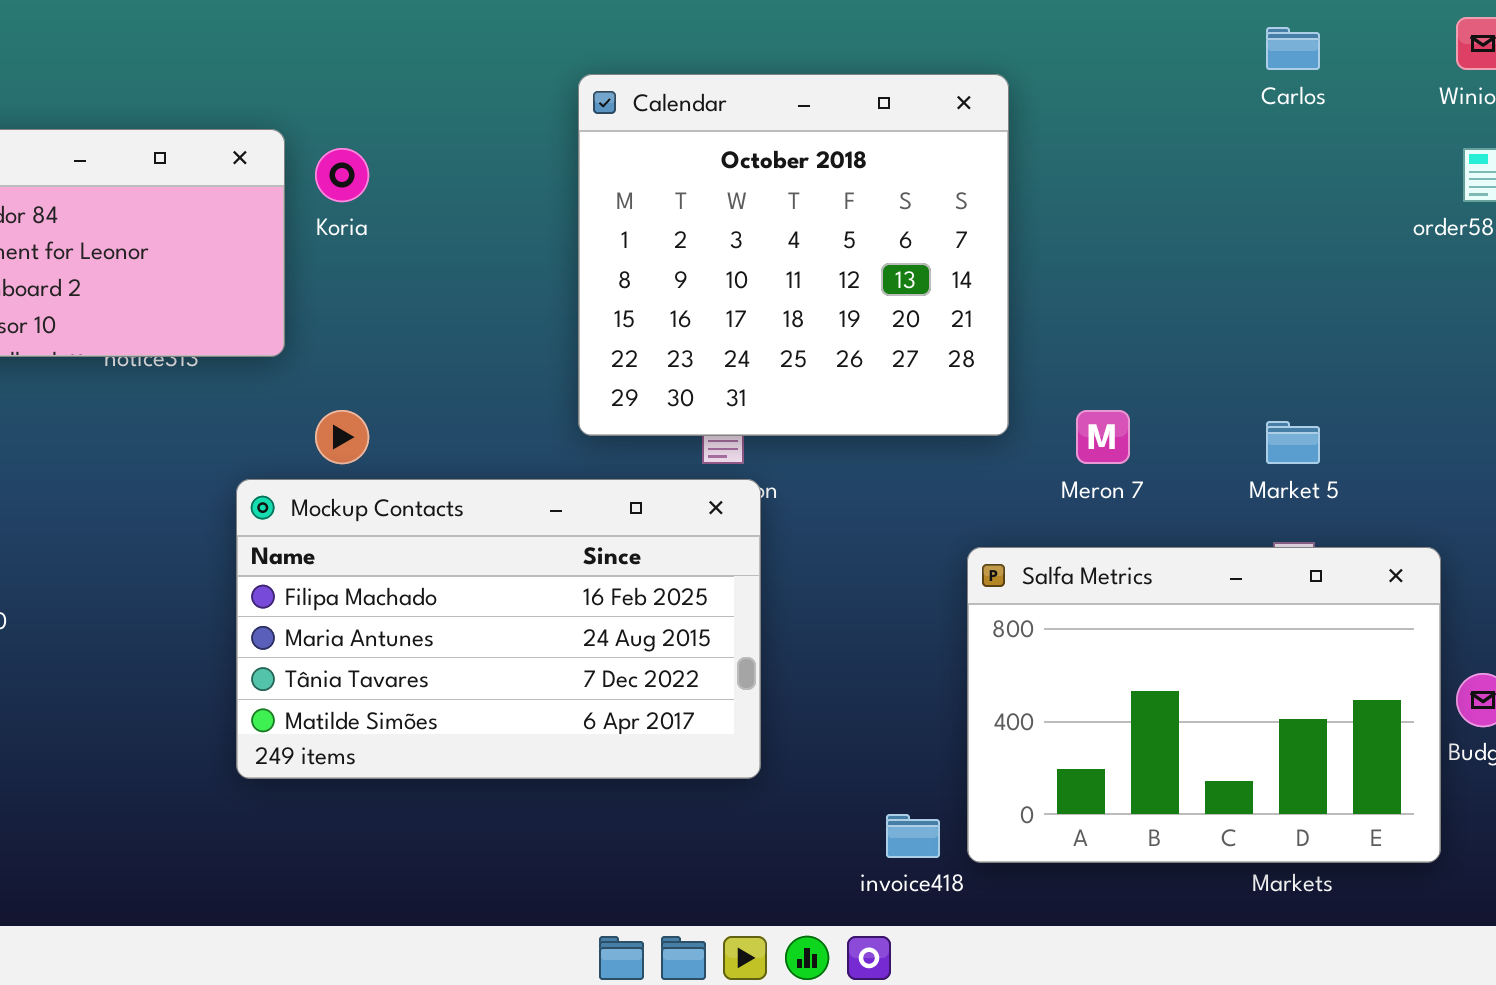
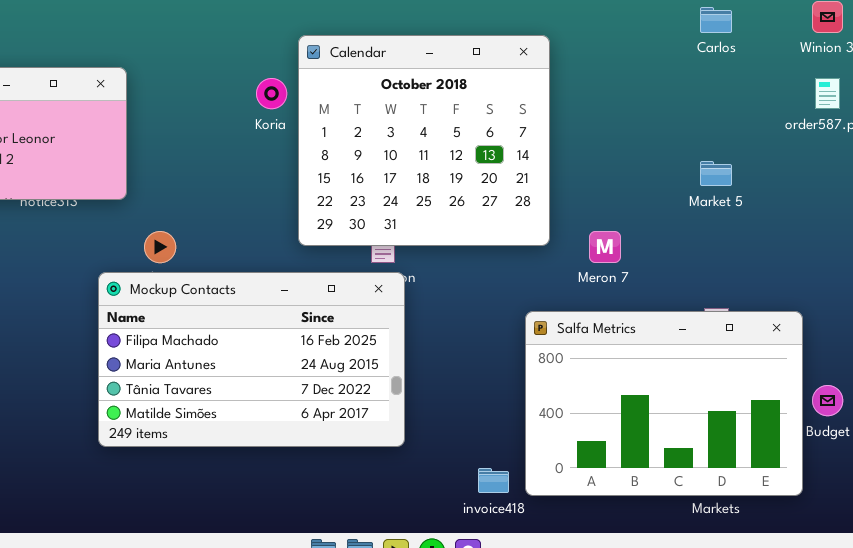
Koria: [315,148,369,202] -> [256,78,287,109], moved
Market 5: [1266,421,1320,464] -> [700,161,732,186], moved

